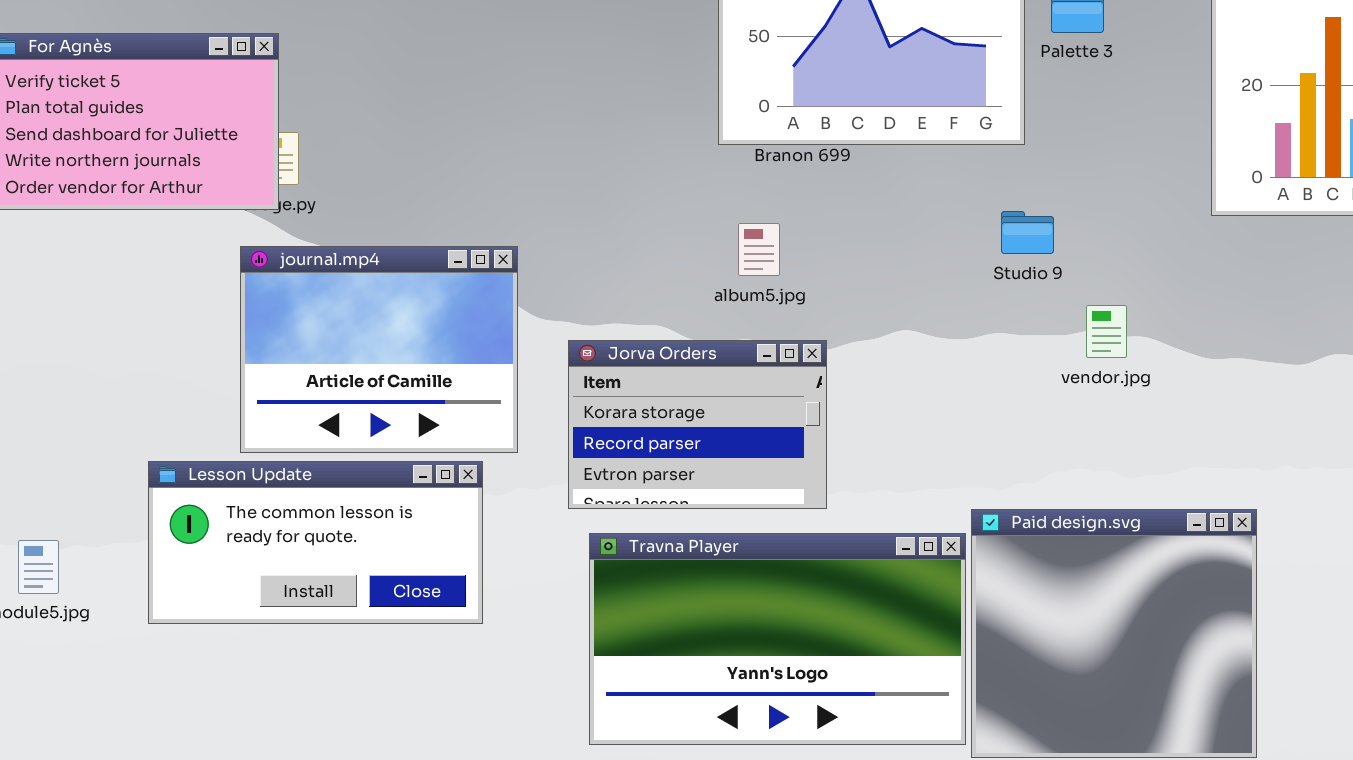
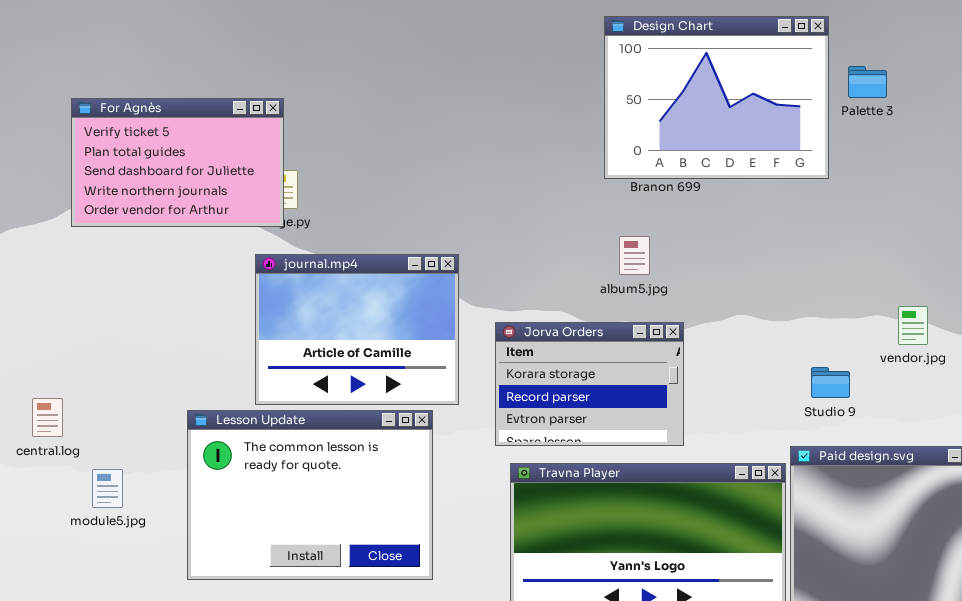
Studio 9: [1001,211,1054,254] -> [811,367,850,398], moved
vendor.jpg: [1086,305,1127,358] -> [898,306,928,345], moved
Lesson Update: [148,461,483,624] -> [187,410,433,580], resized

